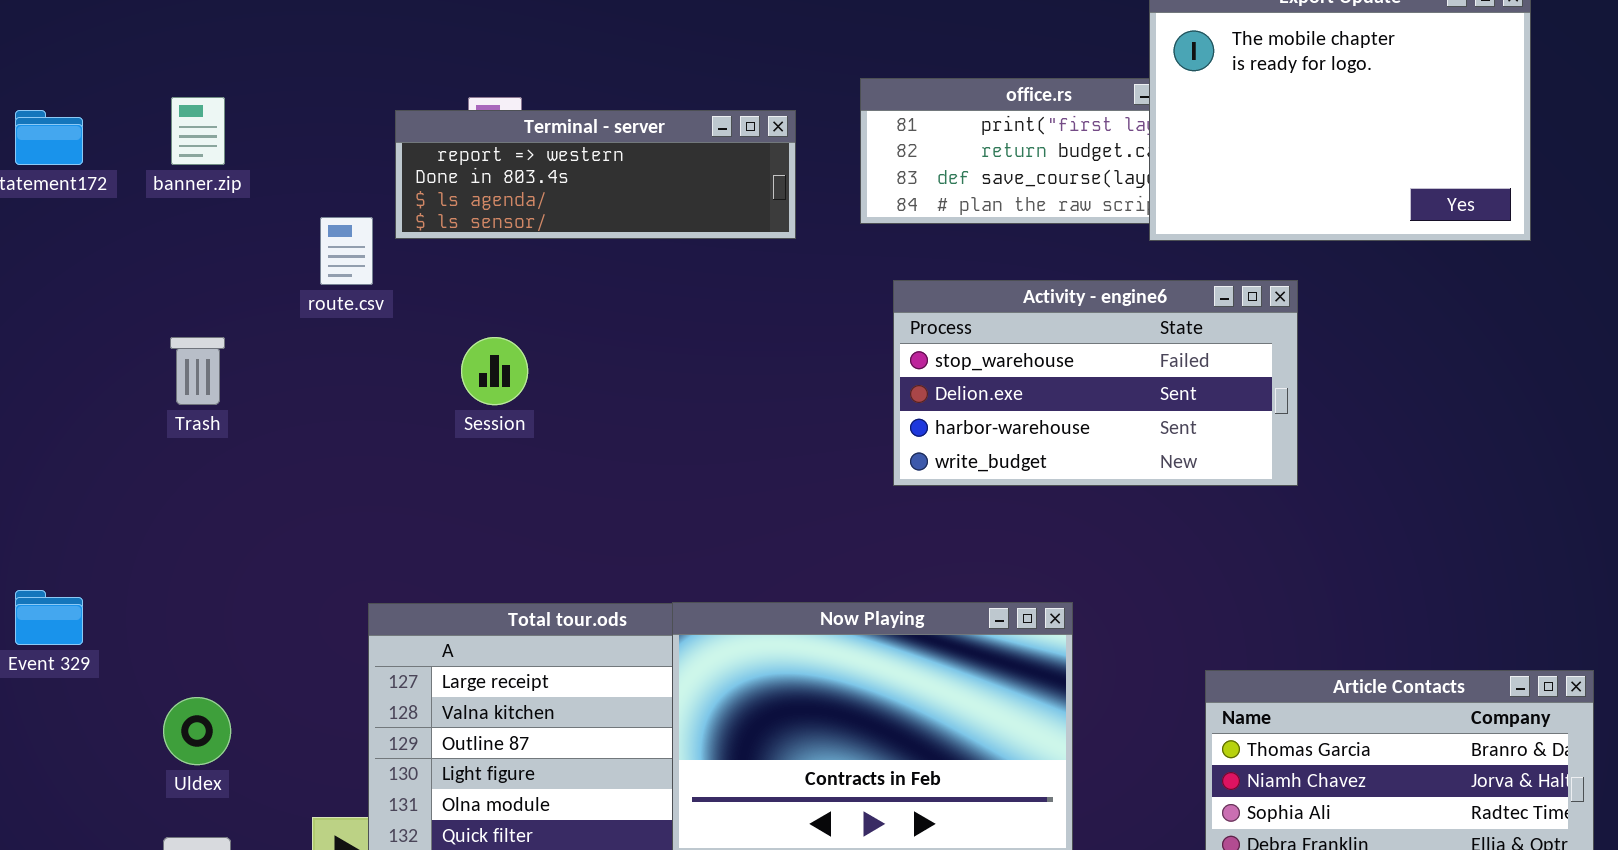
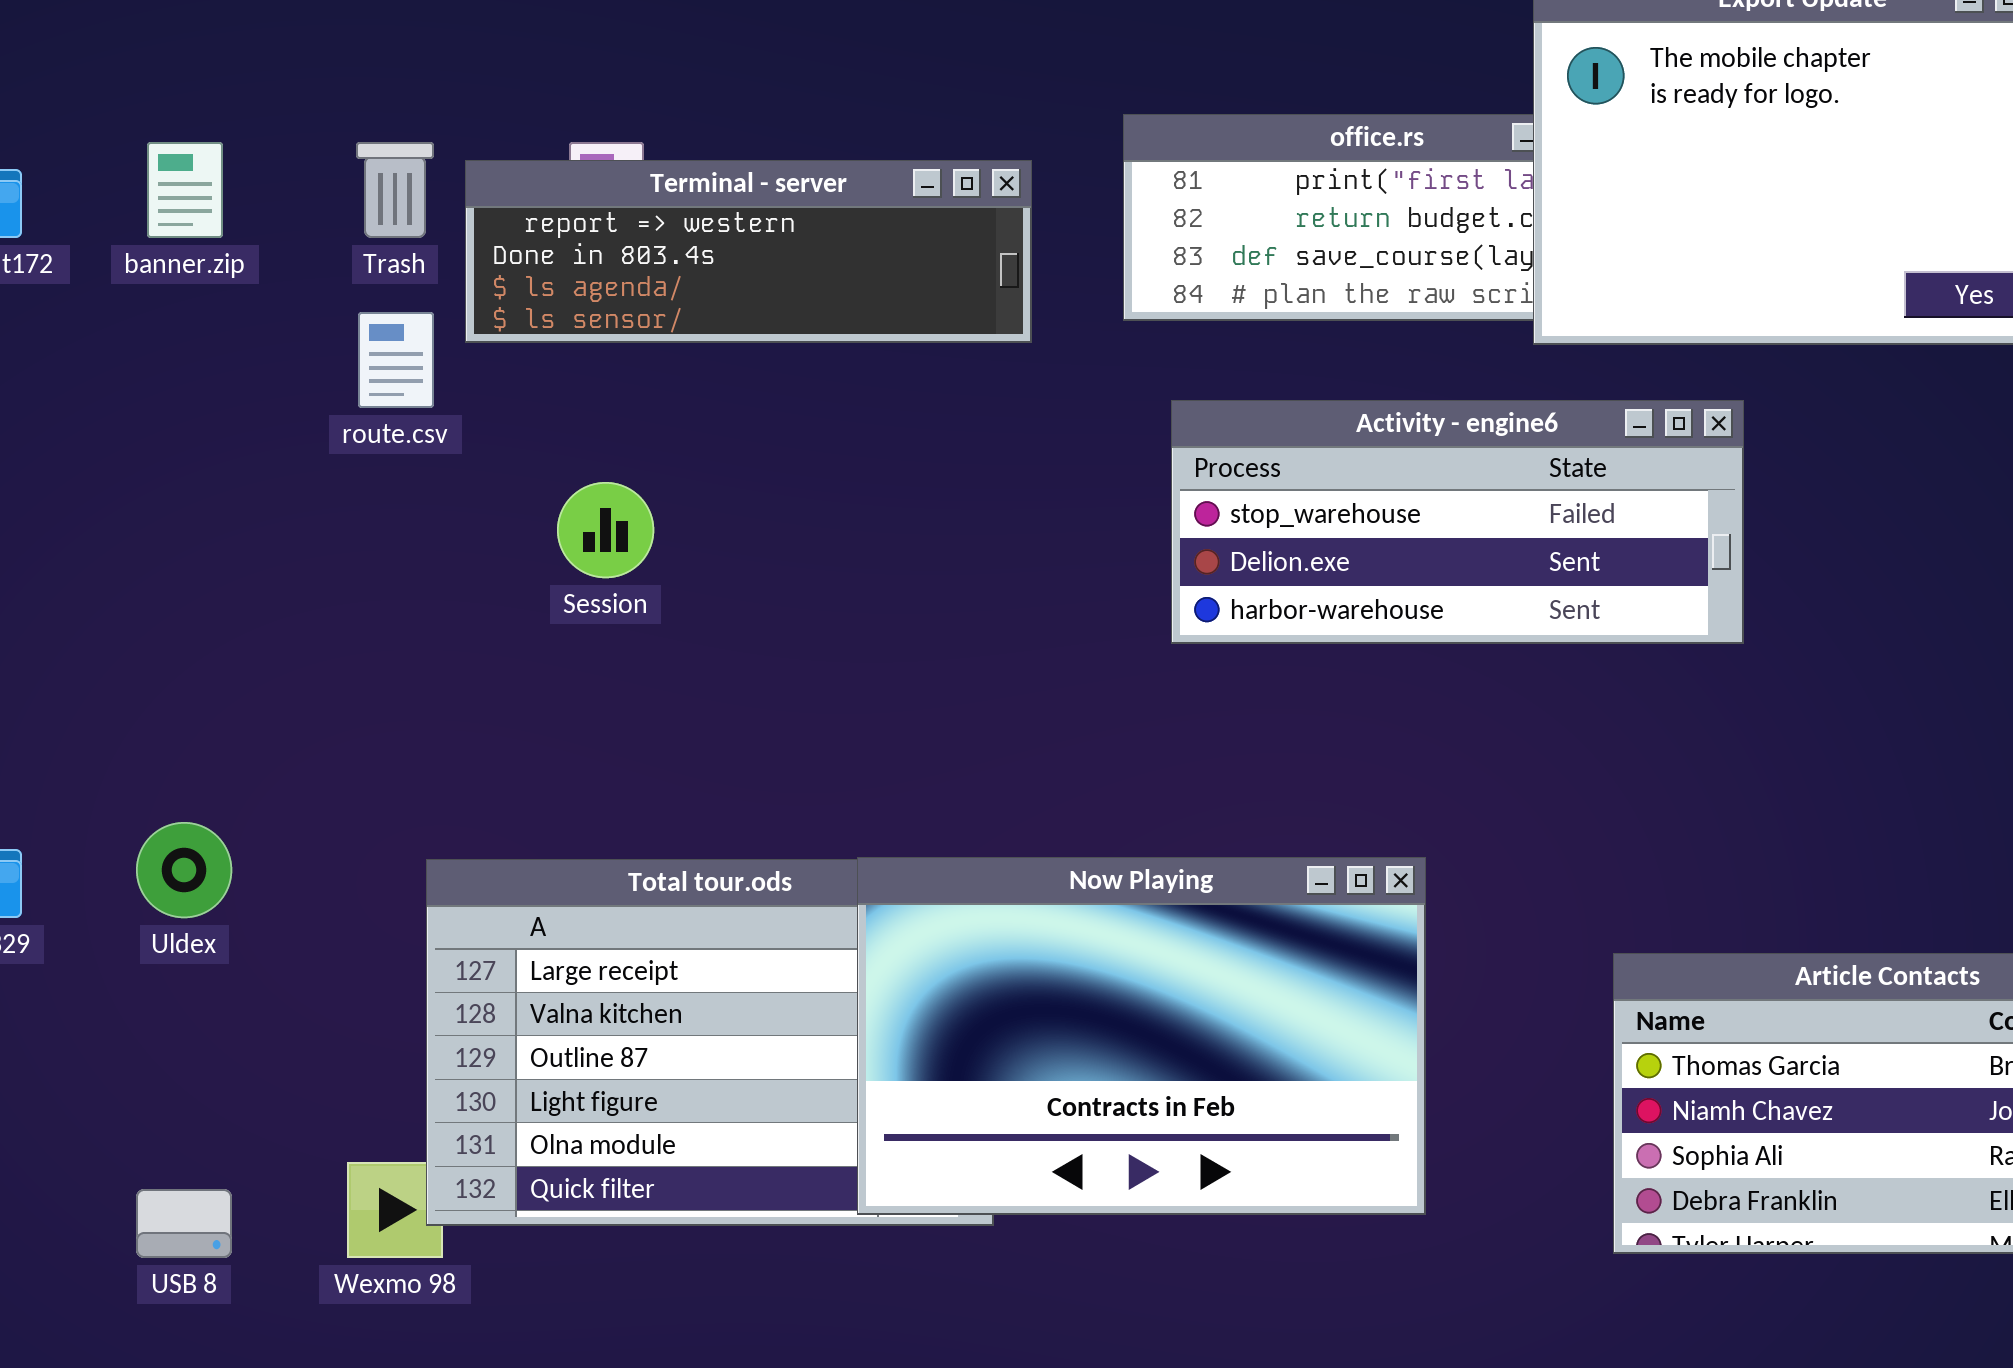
Activity - engine6: [893,280,1298,486] -> [1171,400,1744,644], resized
Trash: [170,337,225,405] -> [356,142,434,238], moved
Uldex: [163,697,231,765] -> [136,822,232,918], moved

